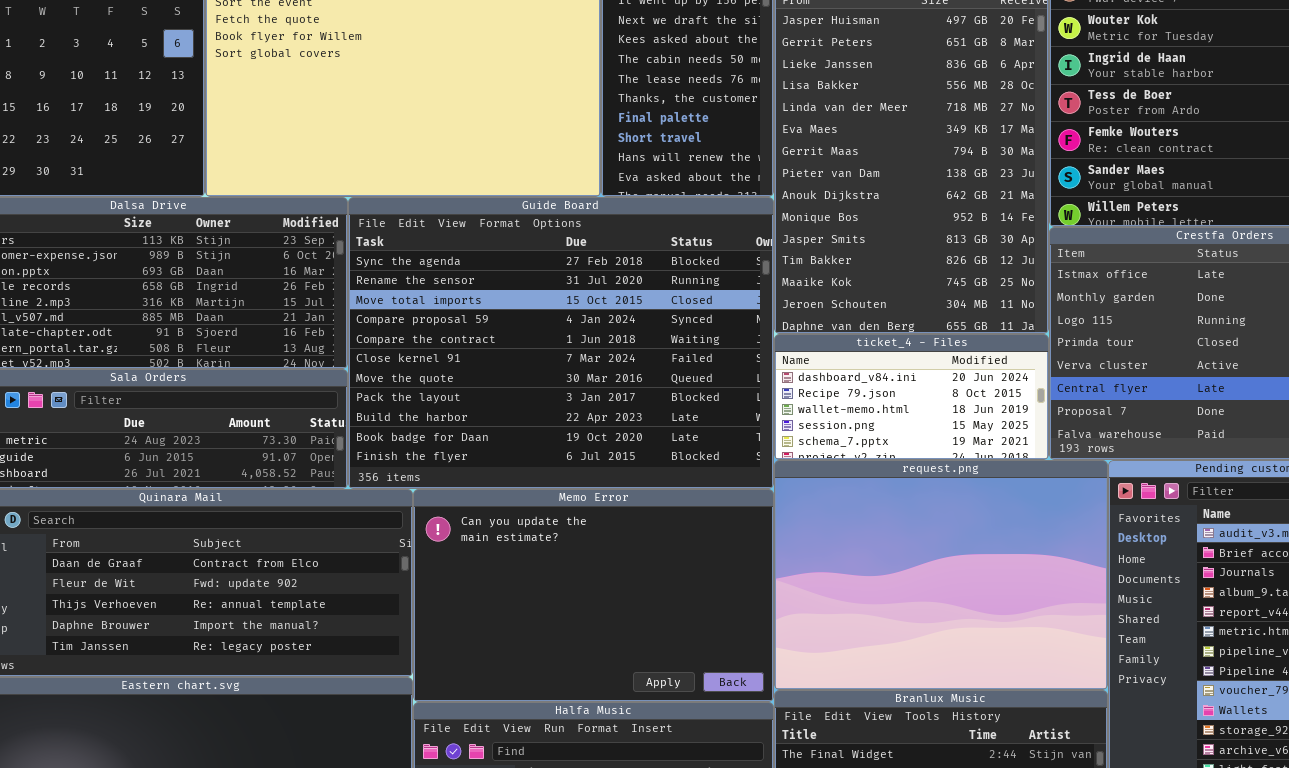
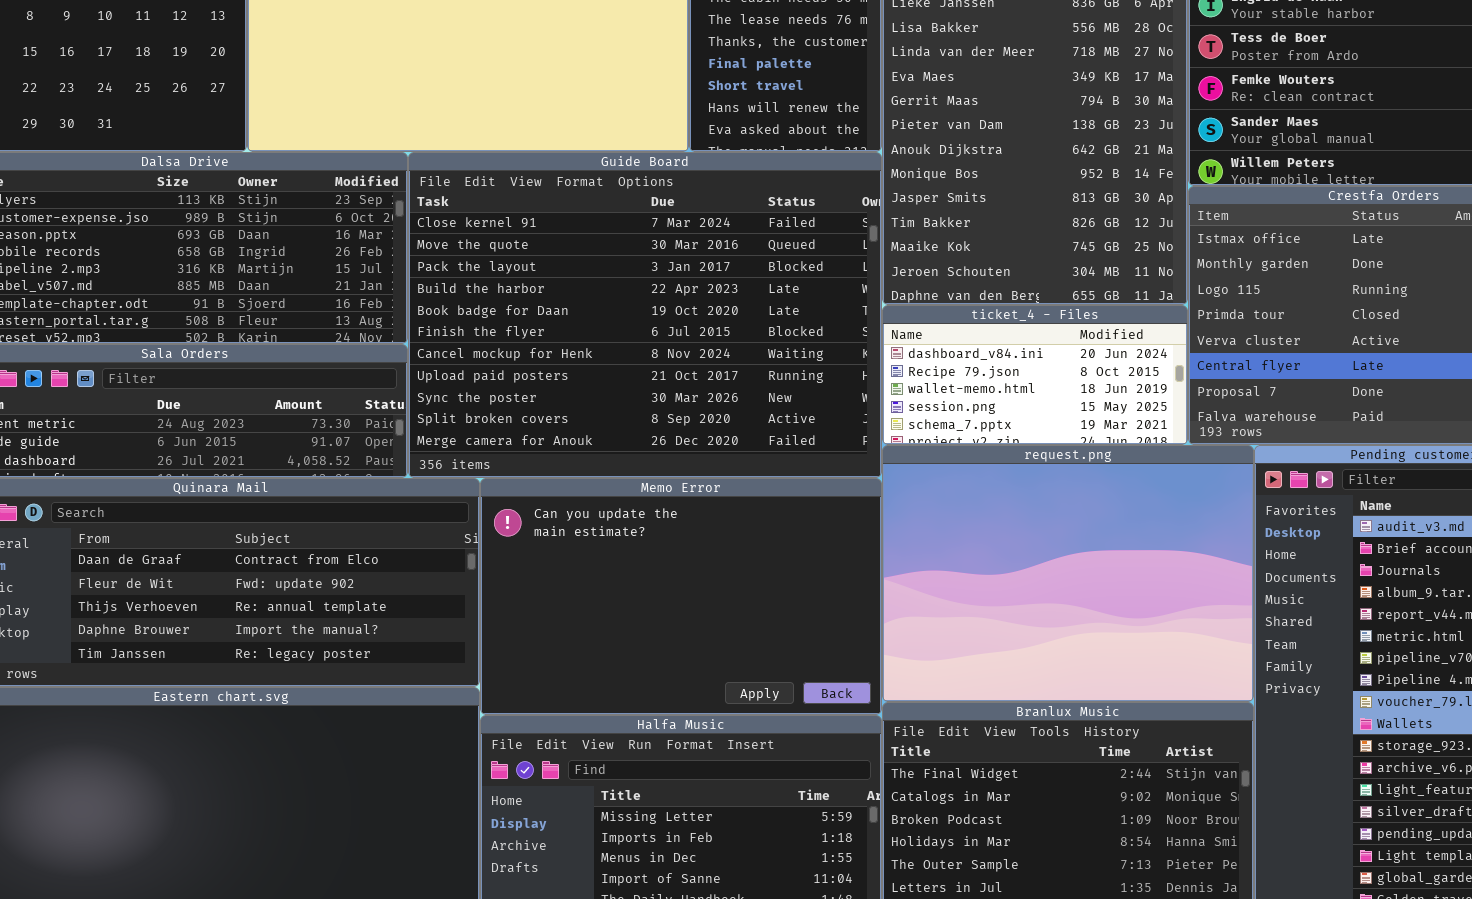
Guide Board: [348,197,774,489] -> [408,152,882,478], scrolled down 5 rows

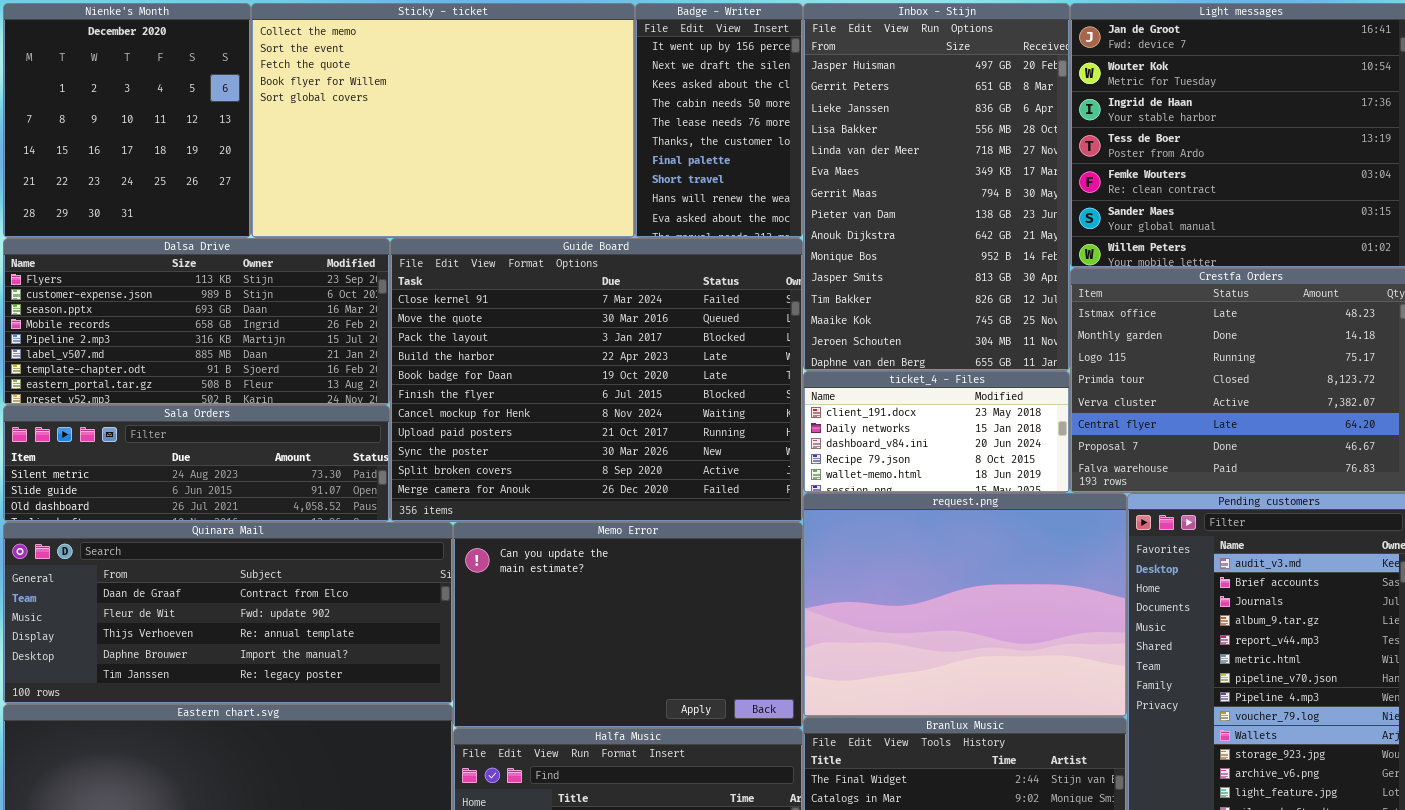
ticket_4 - Files: [882,305,1188,445] -> [803,371,1070,493], scrolled up 2 rows

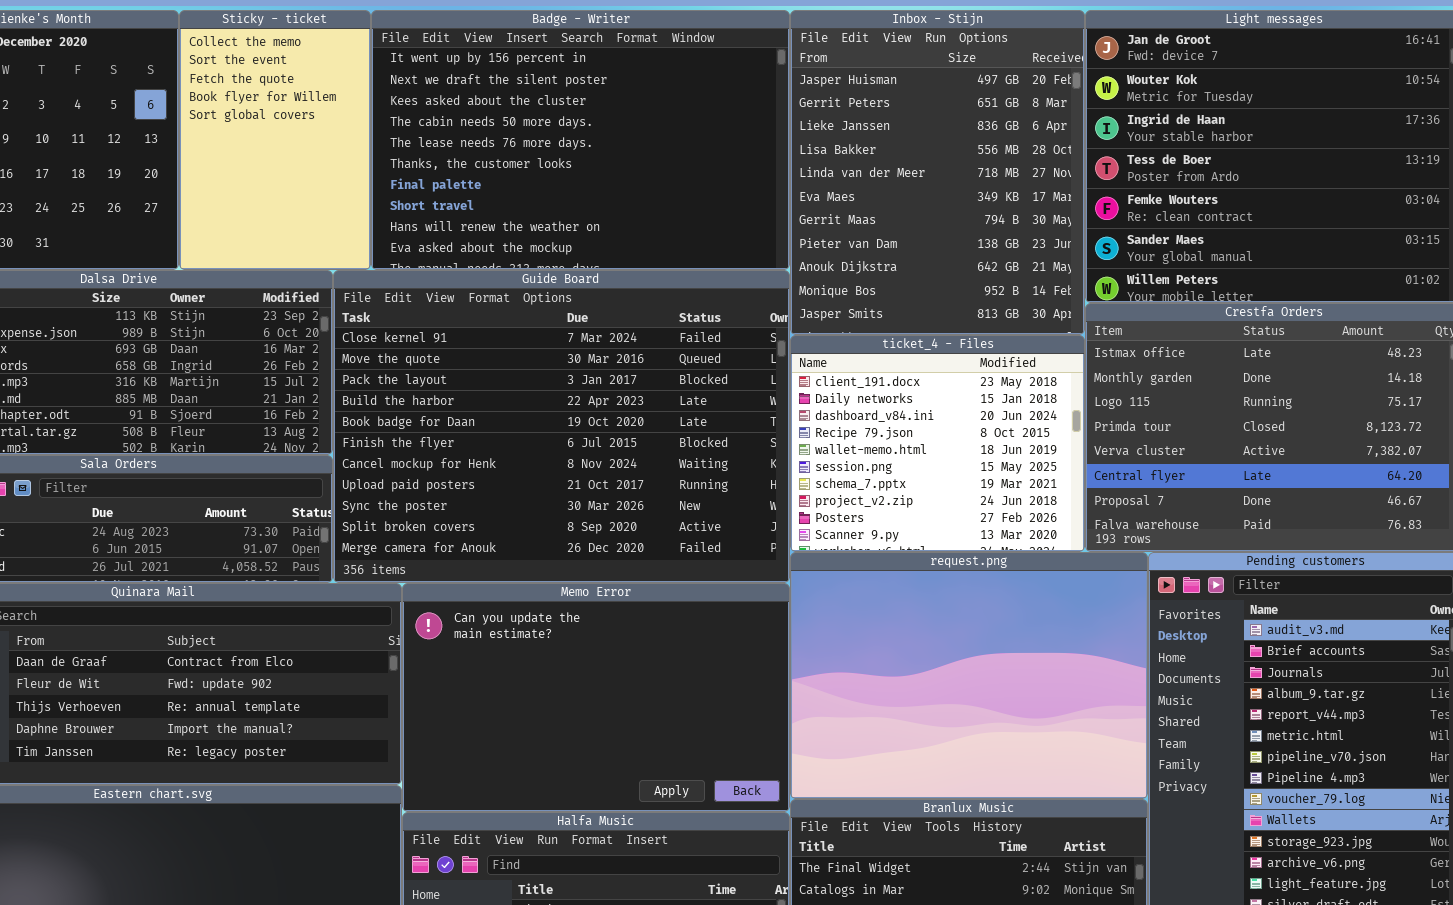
Sticky - ticket: [251,3,635,238] -> [179,10,371,270], resized
Badge - Writer: [635,3,803,238] -> [371,10,790,270], resized
Inbox - Stijn: [803,3,1070,371] -> [790,10,1085,335], resized
ticket_4 - Files: [803,371,1070,493] -> [790,335,1085,552], resized

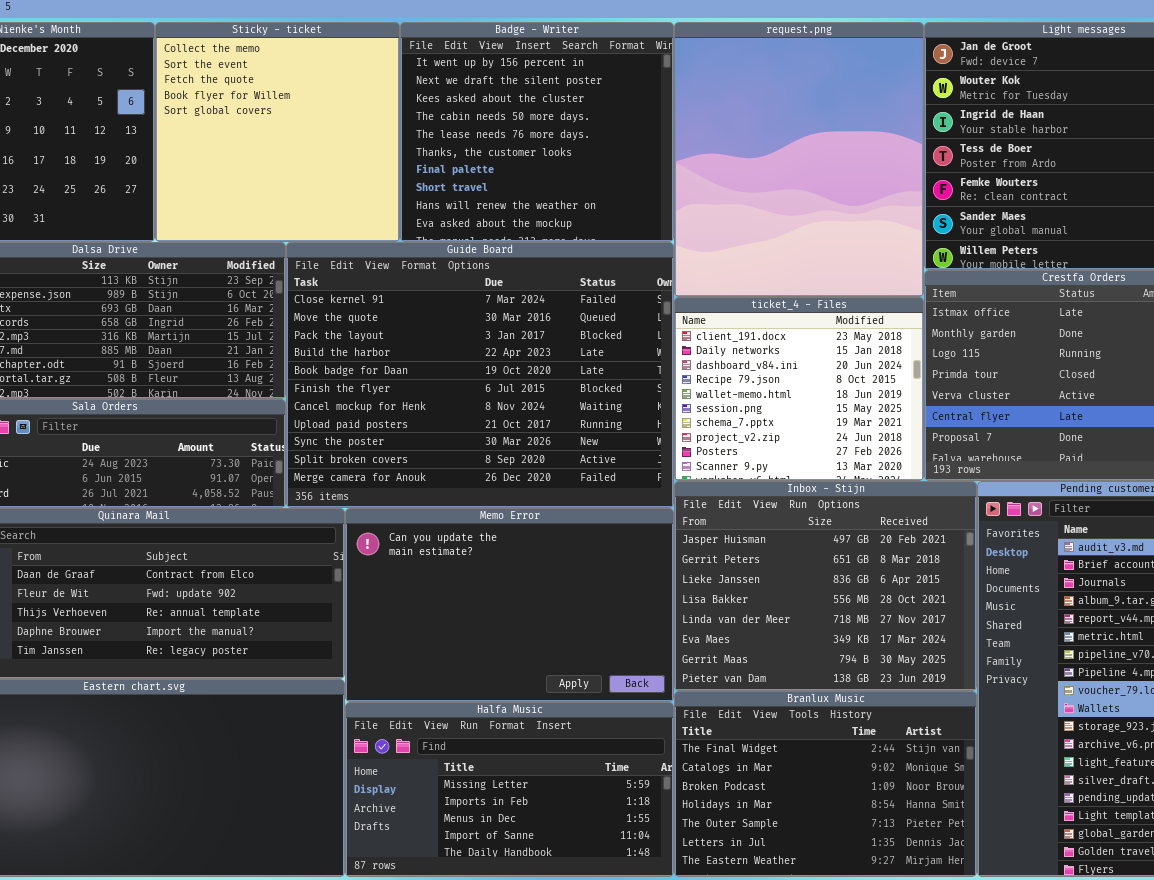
Sticky - ticket: [179,10,371,270] -> [155,22,400,242], resized
Badge - Writer: [371,10,790,270] -> [400,22,674,242], resized
Inbox - Stijn: [790,10,1085,335] -> [674,481,977,691], moved, resized
request.png: [790,552,1148,799] -> [674,22,924,297], moved, resized

